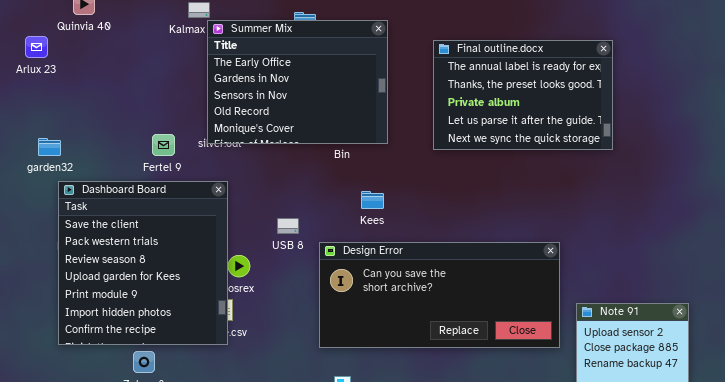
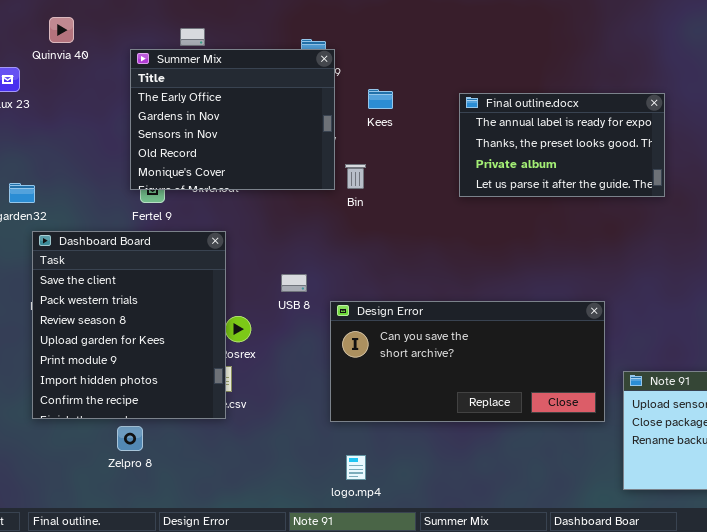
Summer Mix: [207,20,388,144] -> [130,49,335,190], moved
Final outline.docx: [433,40,613,150] -> [459,93,665,197], resized
Kees: [361,191,384,209] -> [368,89,393,109], moved

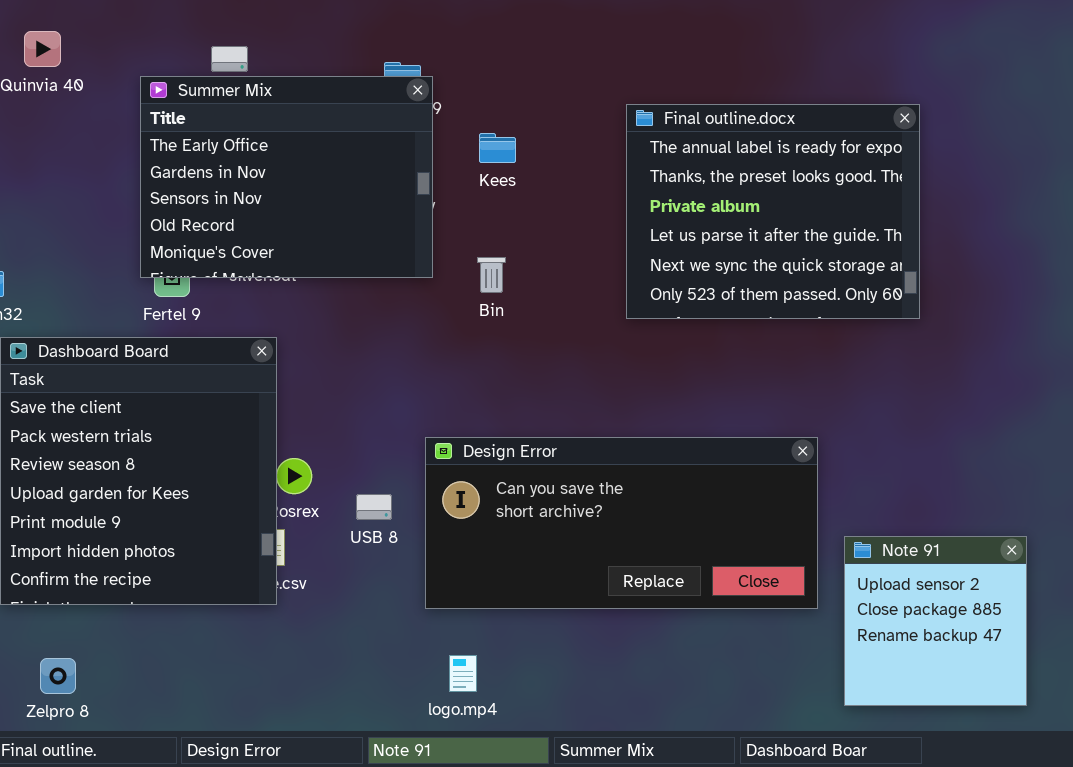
Final outline.docx: [459,93,665,197] -> [626,104,920,319], moved, resized
Bin: [345,164,366,189] -> [477,257,506,293], moved
USB 8: [281,274,307,292] -> [356,494,392,520], moved
Zelpro 8: [117,426,143,451] -> [40,658,76,694], moved

